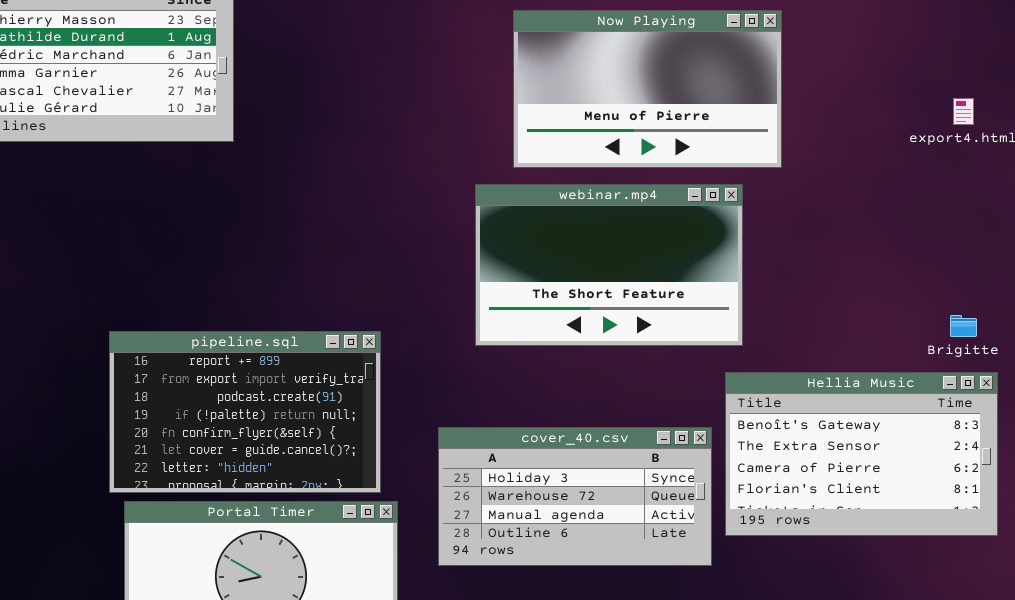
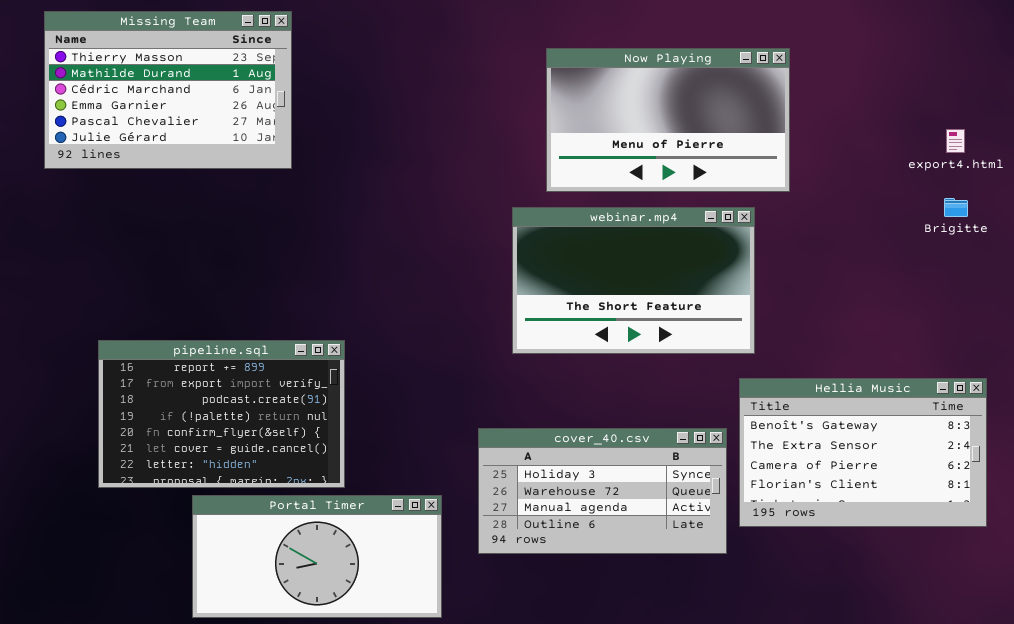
Brigitte: [950,315,977,337] -> [944,198,968,217], moved
pipeline.sql: [109,331,381,493] -> [98,340,345,488], moved

